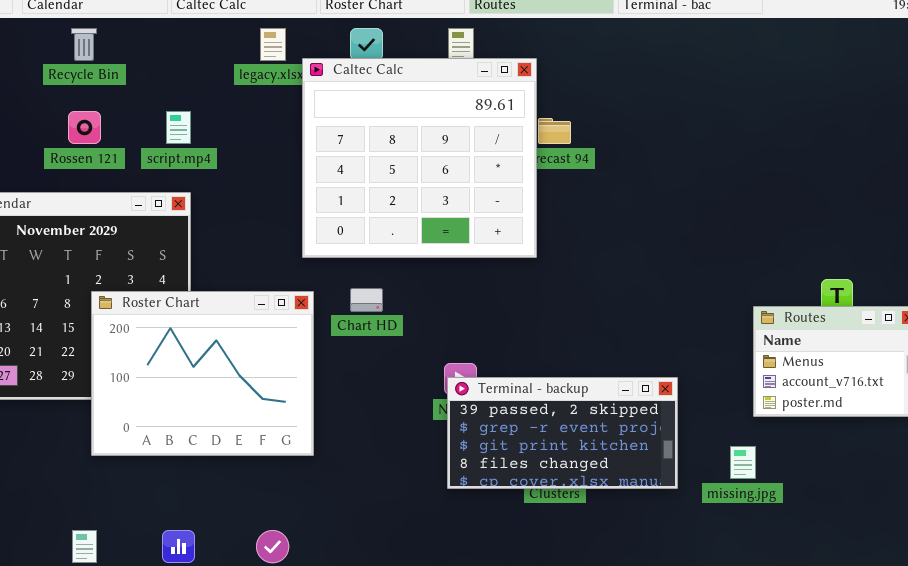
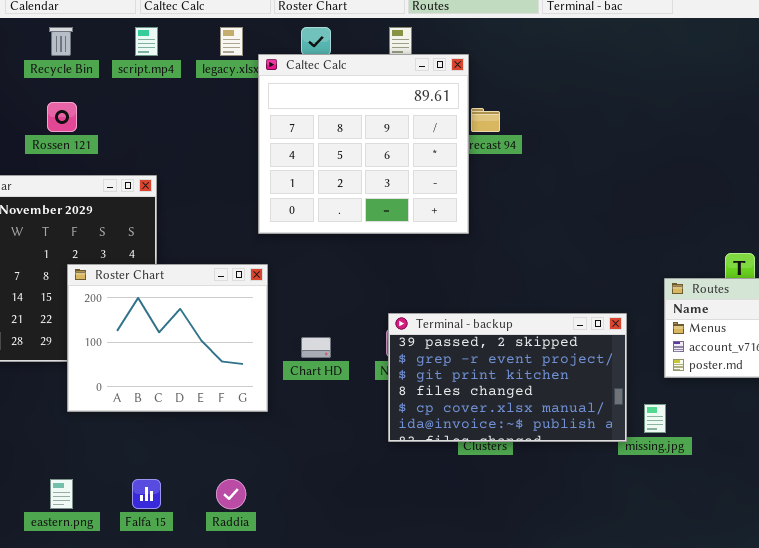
script.mp4: [166,111,191,144] -> [135,27,158,56], moved
Chart HD: [350,288,383,312] -> [301,337,331,358], moved
Terminal - backup: [447,377,678,489] -> [388,313,627,442], resized

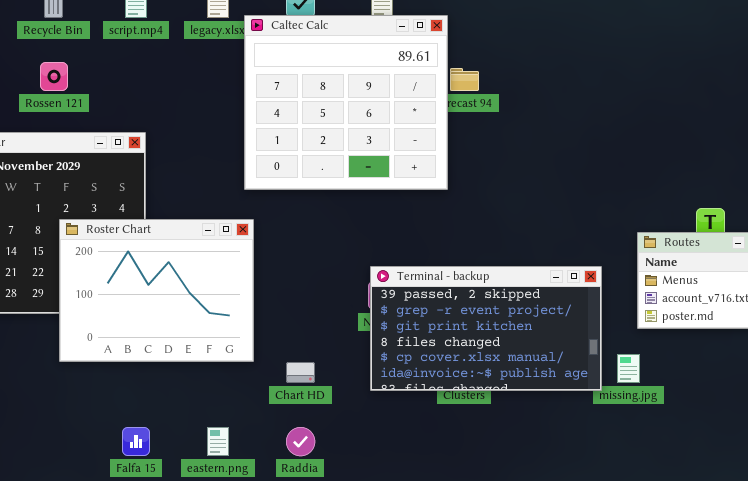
Chart HD: [301,337,331,358] -> [286,362,315,383], moved
eastern.png: [50,479,73,509] -> [207,427,229,456], moved
Raddia: [216,479,246,509] -> [286,427,315,456], moved

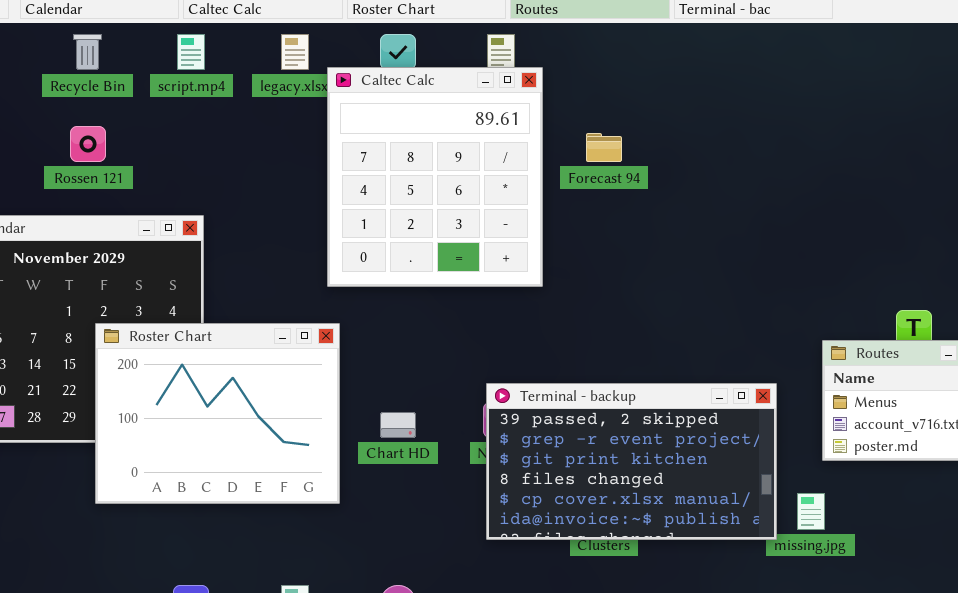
Caltec Calc: [244,15,448,190] -> [327,67,543,287], resized
Chart HD: [286,362,315,383] -> [380,412,416,438], moved

